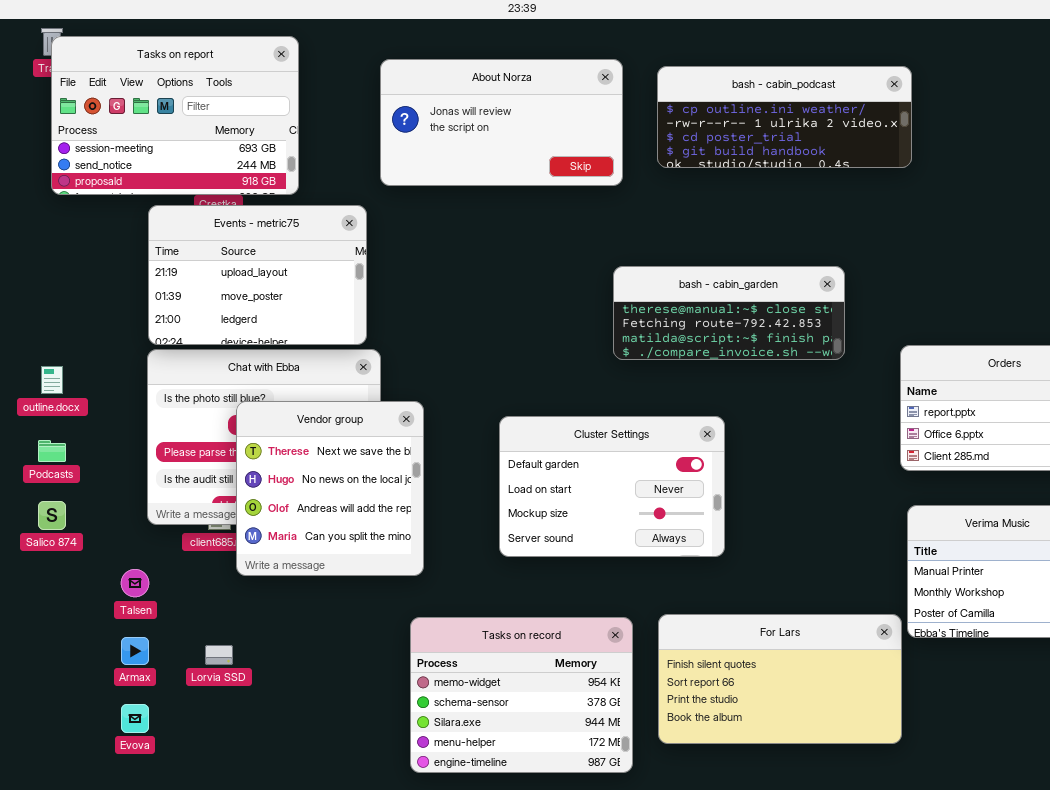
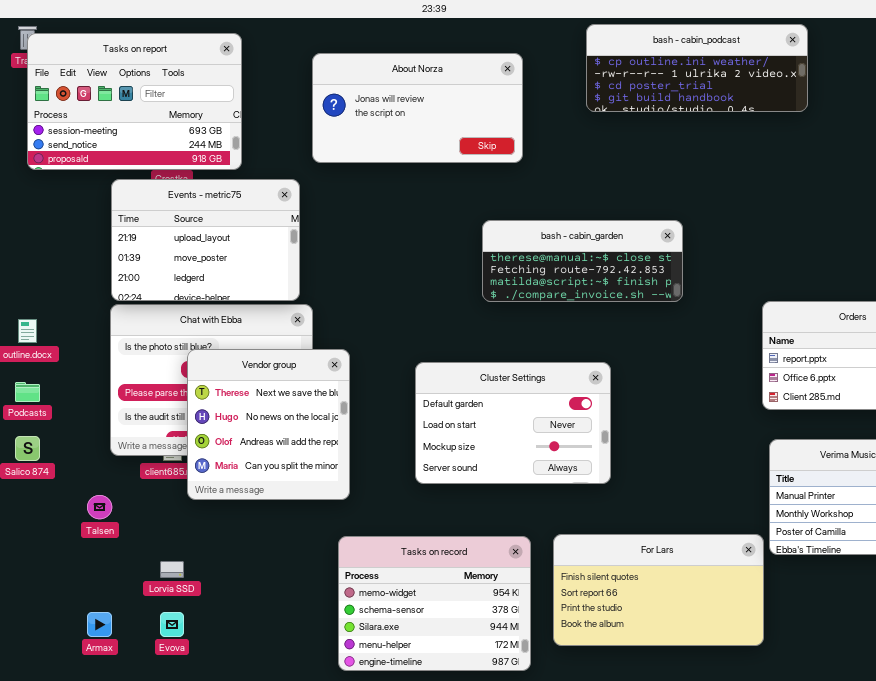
bash - cabin_podcast: [657,66,912,168] -> [586,24,808,112], moved
bash - cabin_garden: [613,266,845,360] -> [482,220,683,302], moved
Armax: [121,637,149,665] -> [87,612,112,637], moved
Evova: [121,704,149,733] -> [160,612,184,637], moved

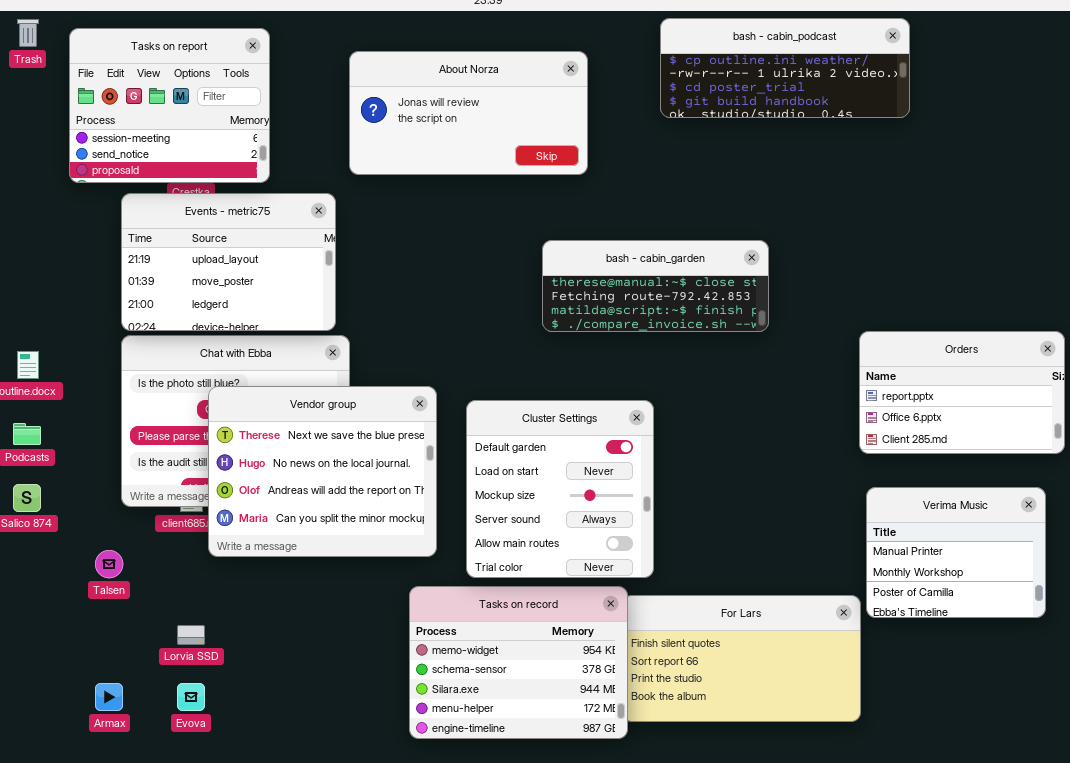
Tasks on report: [27,33,242,170] -> [69,28,270,183], resized
Vendor group: [187,349,350,500] -> [208,386,437,557], resized
Cluster Settings: [415,362,611,484] -> [466,400,654,578], resized
Tasks on record: [338,536,531,671] -> [409,586,628,739], moved

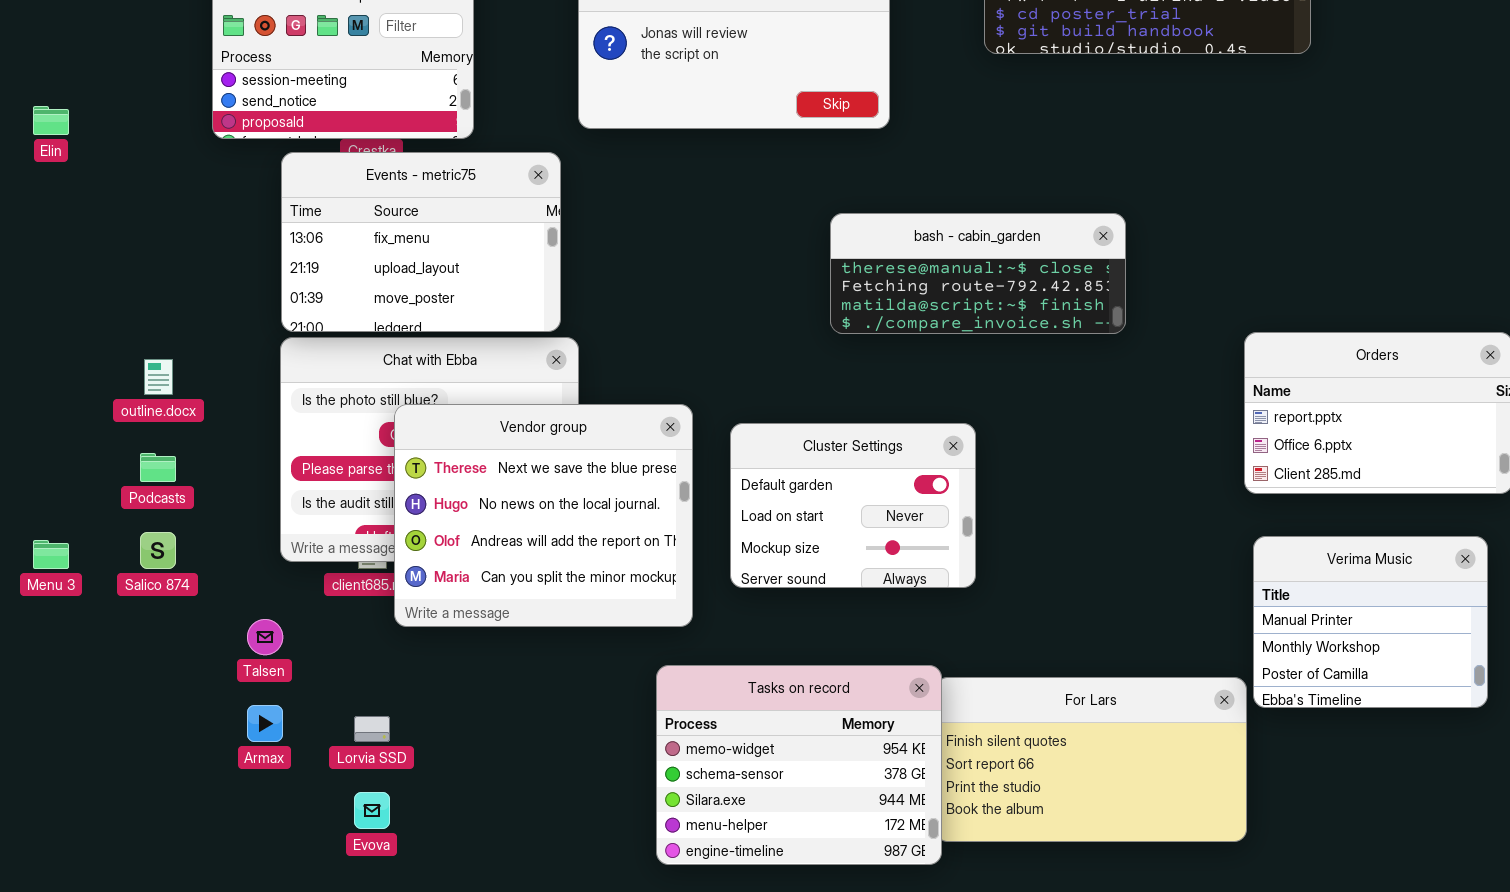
Events - metric75: [121,193,336,331] -> [281,152,561,332], scrolled up 1 row
Cluster Settings: [466,400,654,578] -> [730,423,976,588], resized
Armax: [95,683,123,711] -> [247,705,283,742], moved

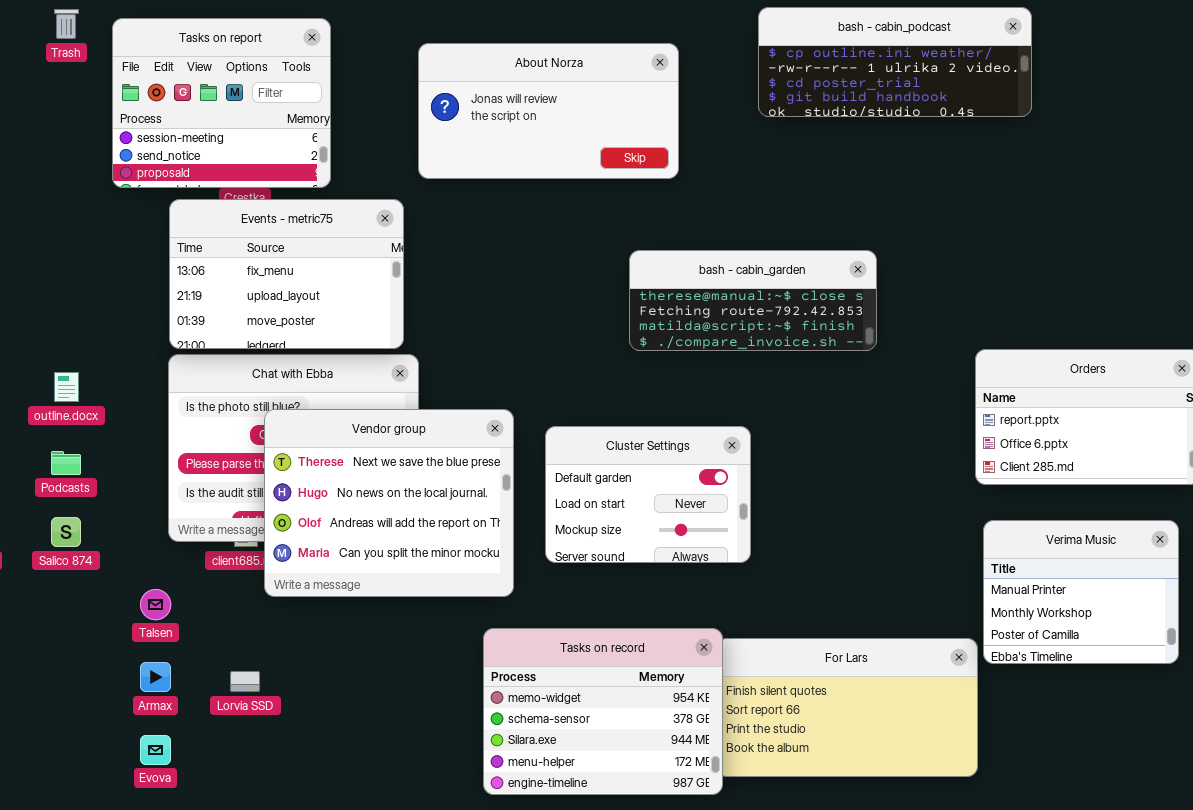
Evova: [354,792,390,829] -> [140,735,171,765], moved

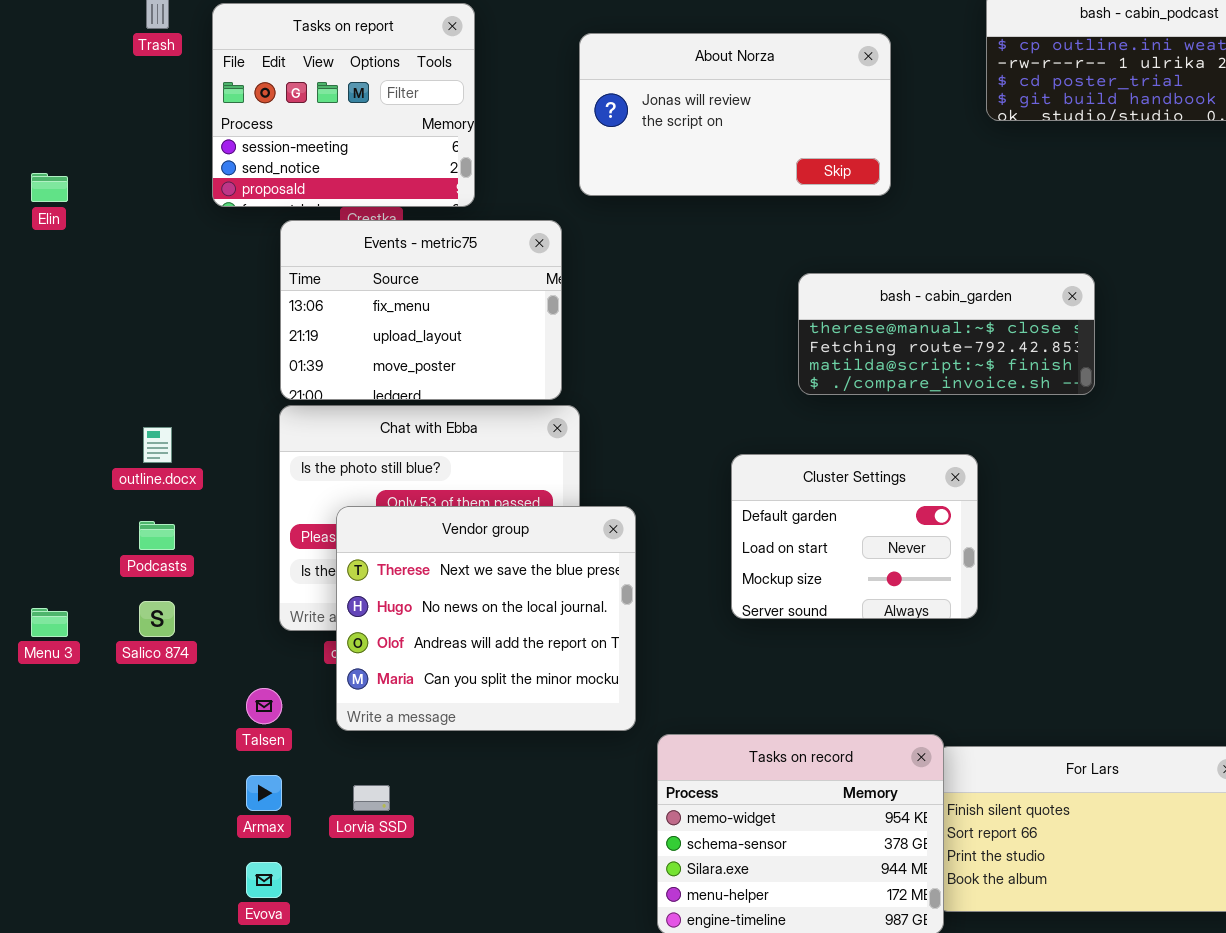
bash - cabin_garden: [629,250,877,351] -> [798,273,1095,395], moved
Vendor group: [264,409,514,597] -> [336,506,636,731], moved
Cluster Settings: [545,426,751,563] -> [731,454,978,619], moved

